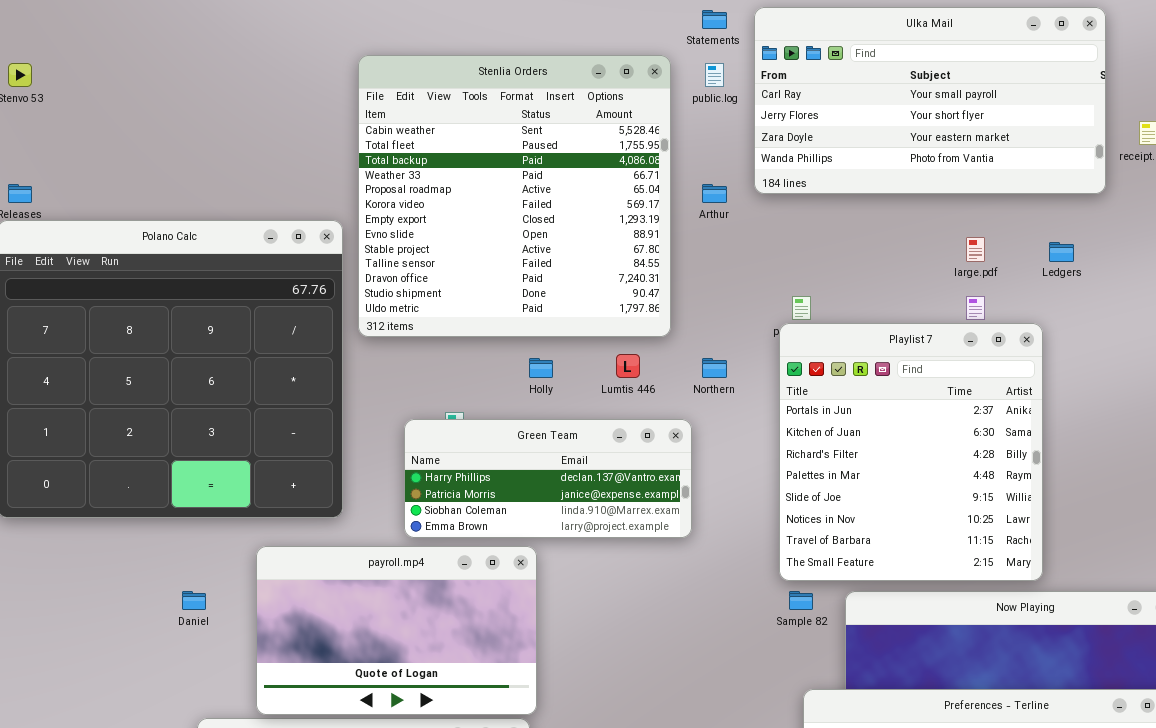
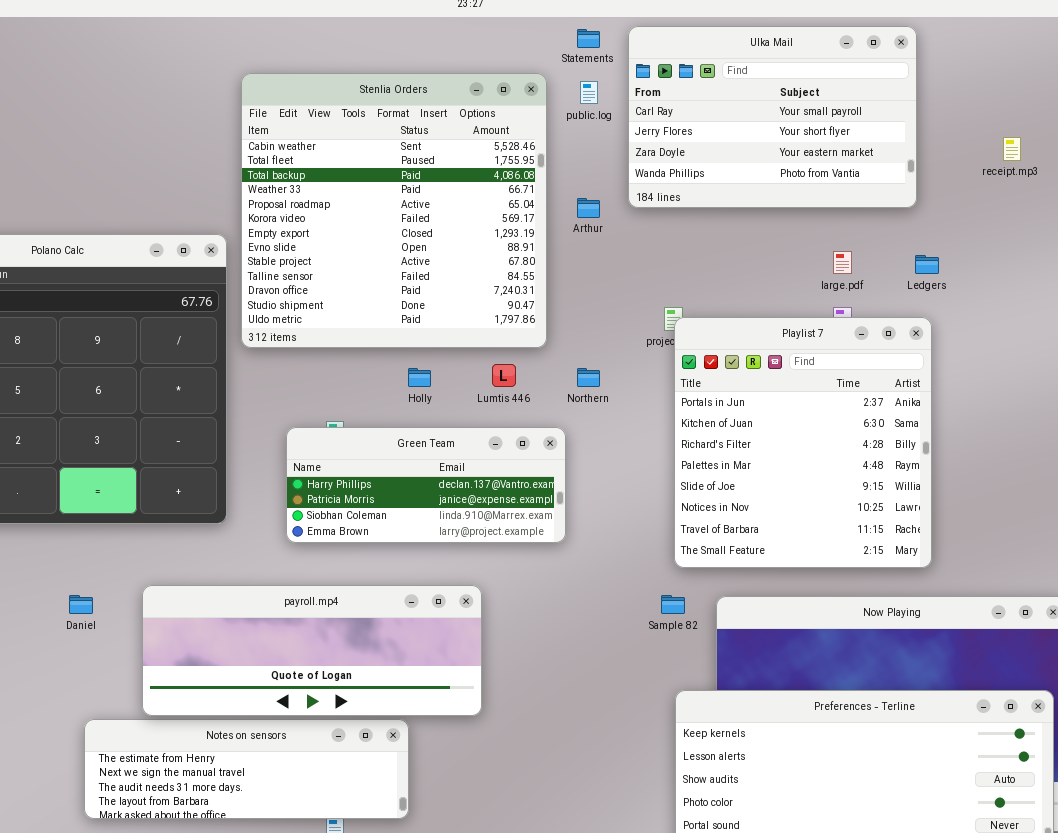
Ulka Mail: [754,7,1106,194] -> [628,26,917,208], resized
Playlist 7: [779,323,1043,581] -> [674,317,932,568], moved
payroll.mp4: [256,546,537,715] -> [142,585,482,716], resized

